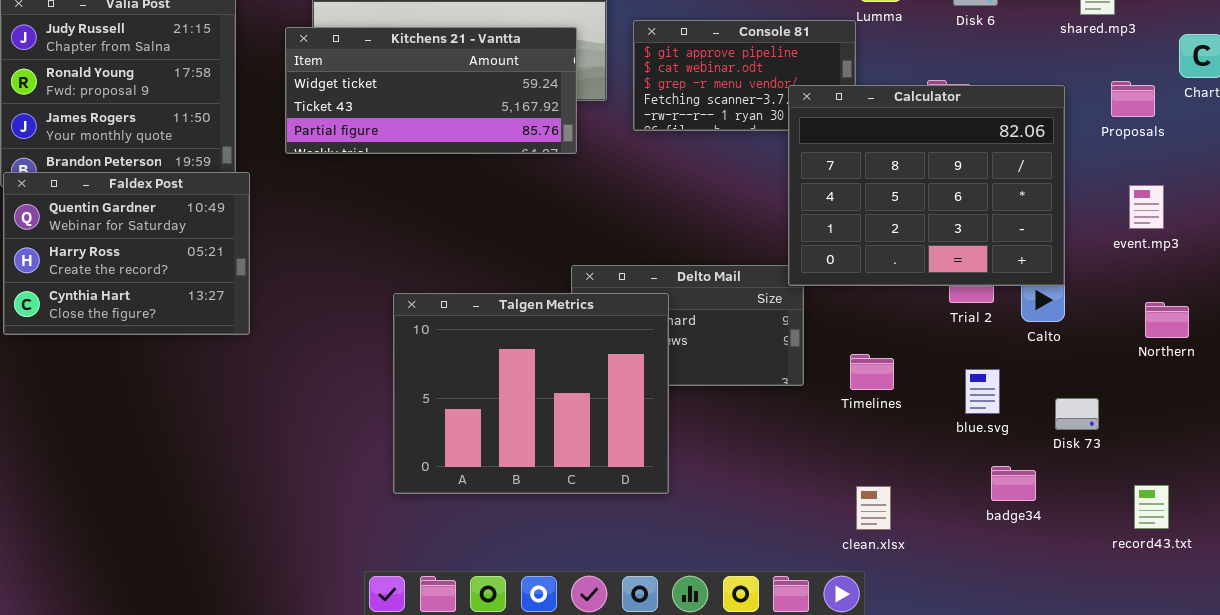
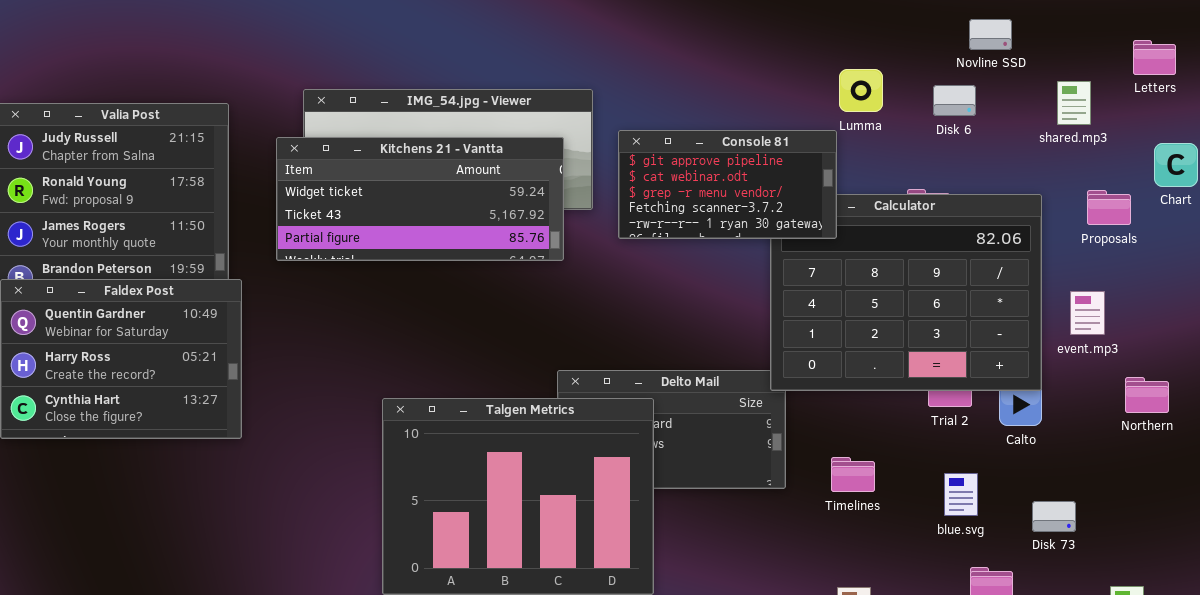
Console 81: [633,20,856,131] -> [618,130,837,239], raised
event.mp3: [1129,185,1164,229] -> [1070,291,1105,335], moved
Northern: [1145,302,1189,338] -> [1125,377,1169,413], moved

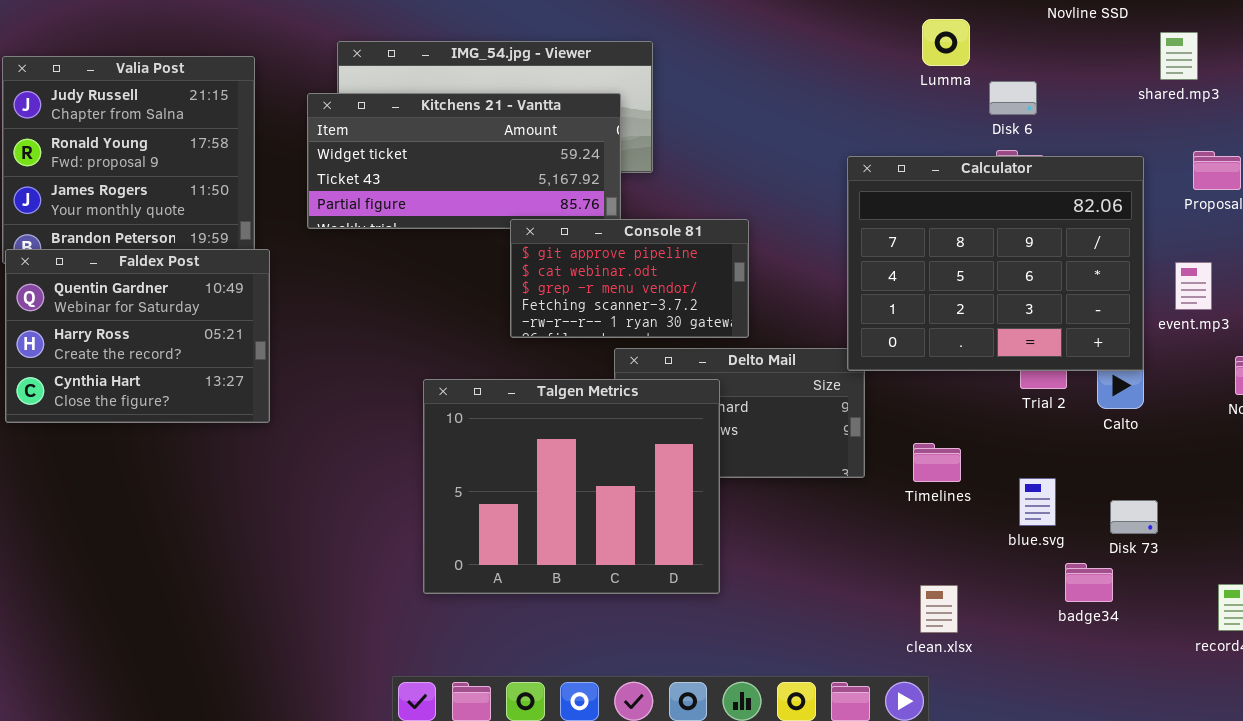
Disk 6: [933,85,976,116] -> [989,81,1037,115], moved
Console 81: [618,130,837,239] -> [510,219,749,338], moved
blue.svg: [944,473,978,516] -> [1019,478,1056,526], moved
Disk 73: [1032,501,1076,532] -> [1110,500,1158,534], moved

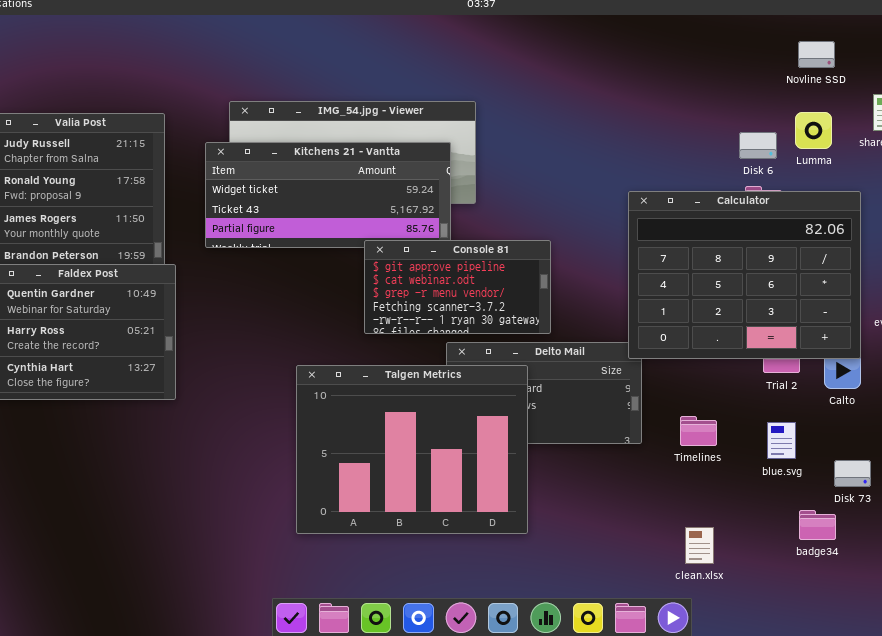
Lumma: [922,19,970,66] -> [795,112,832,149], moved
blue.svg: [1019,478,1056,526] -> [767,422,796,459], moved

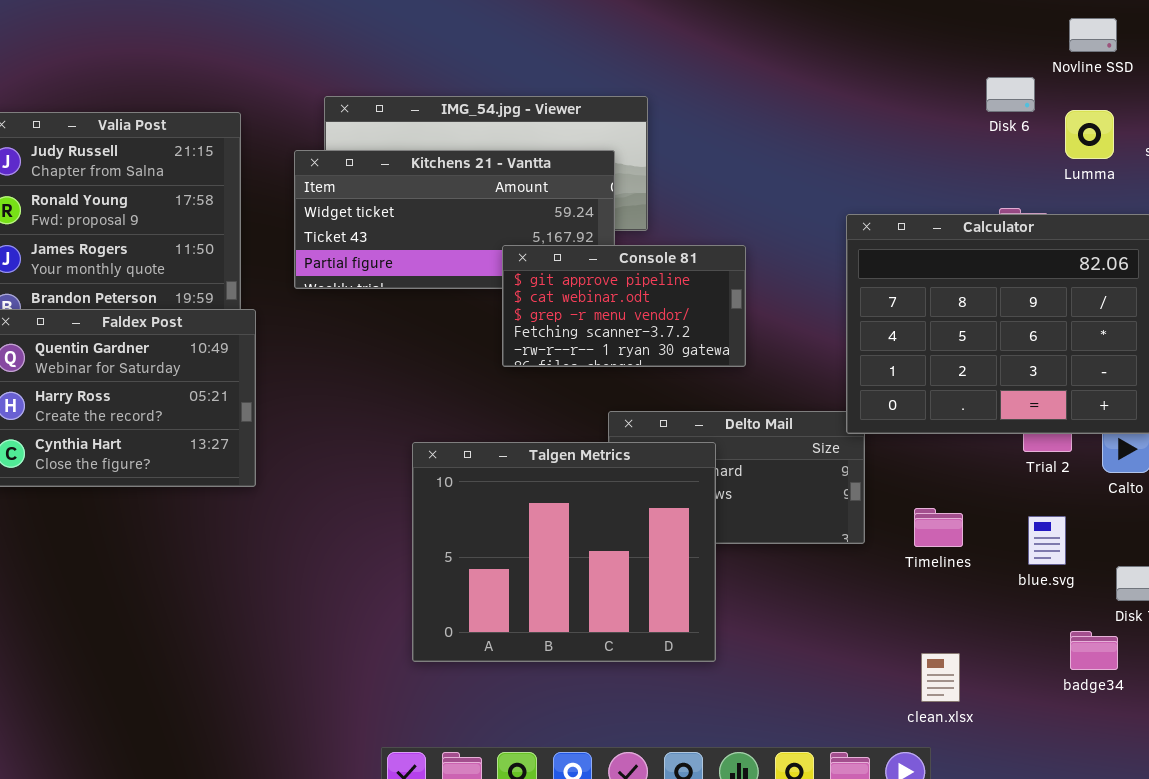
Disk 6: [739,132,777,159] -> [986,77,1035,112], moved
Console 81: [364,240,551,334] -> [502,245,746,367], moved

